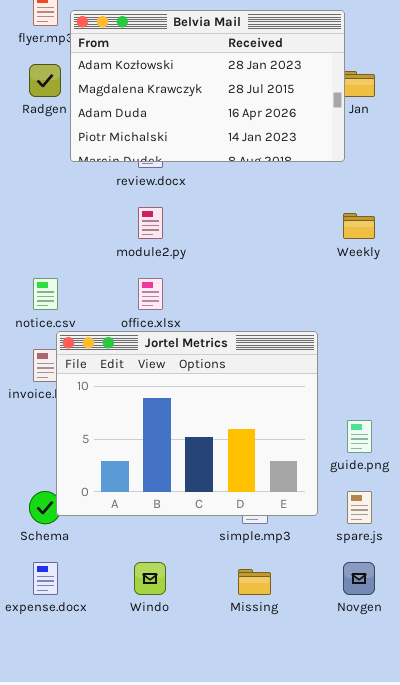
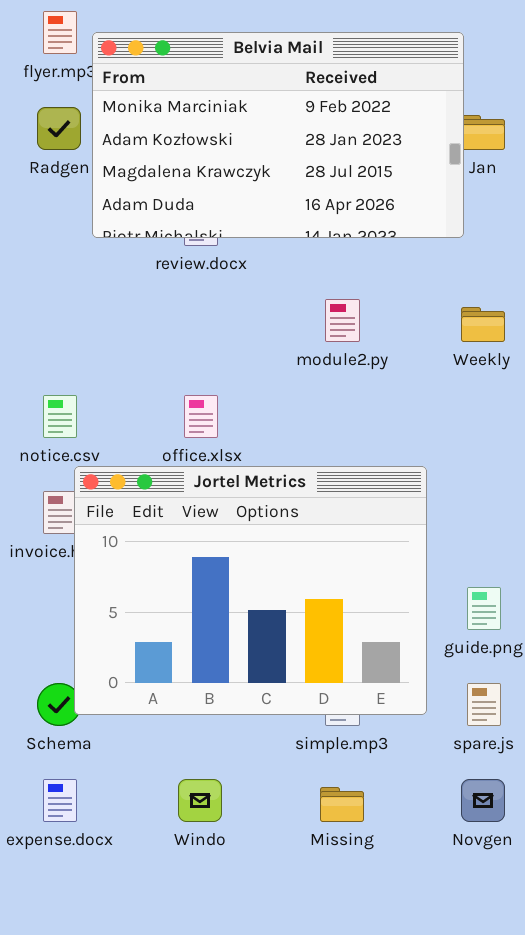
Belvia Mail: [70,10,345,162] -> [92,32,464,238], scrolled up 1 row
module2.py: [138,207,163,239] -> [325,299,360,342], moved

